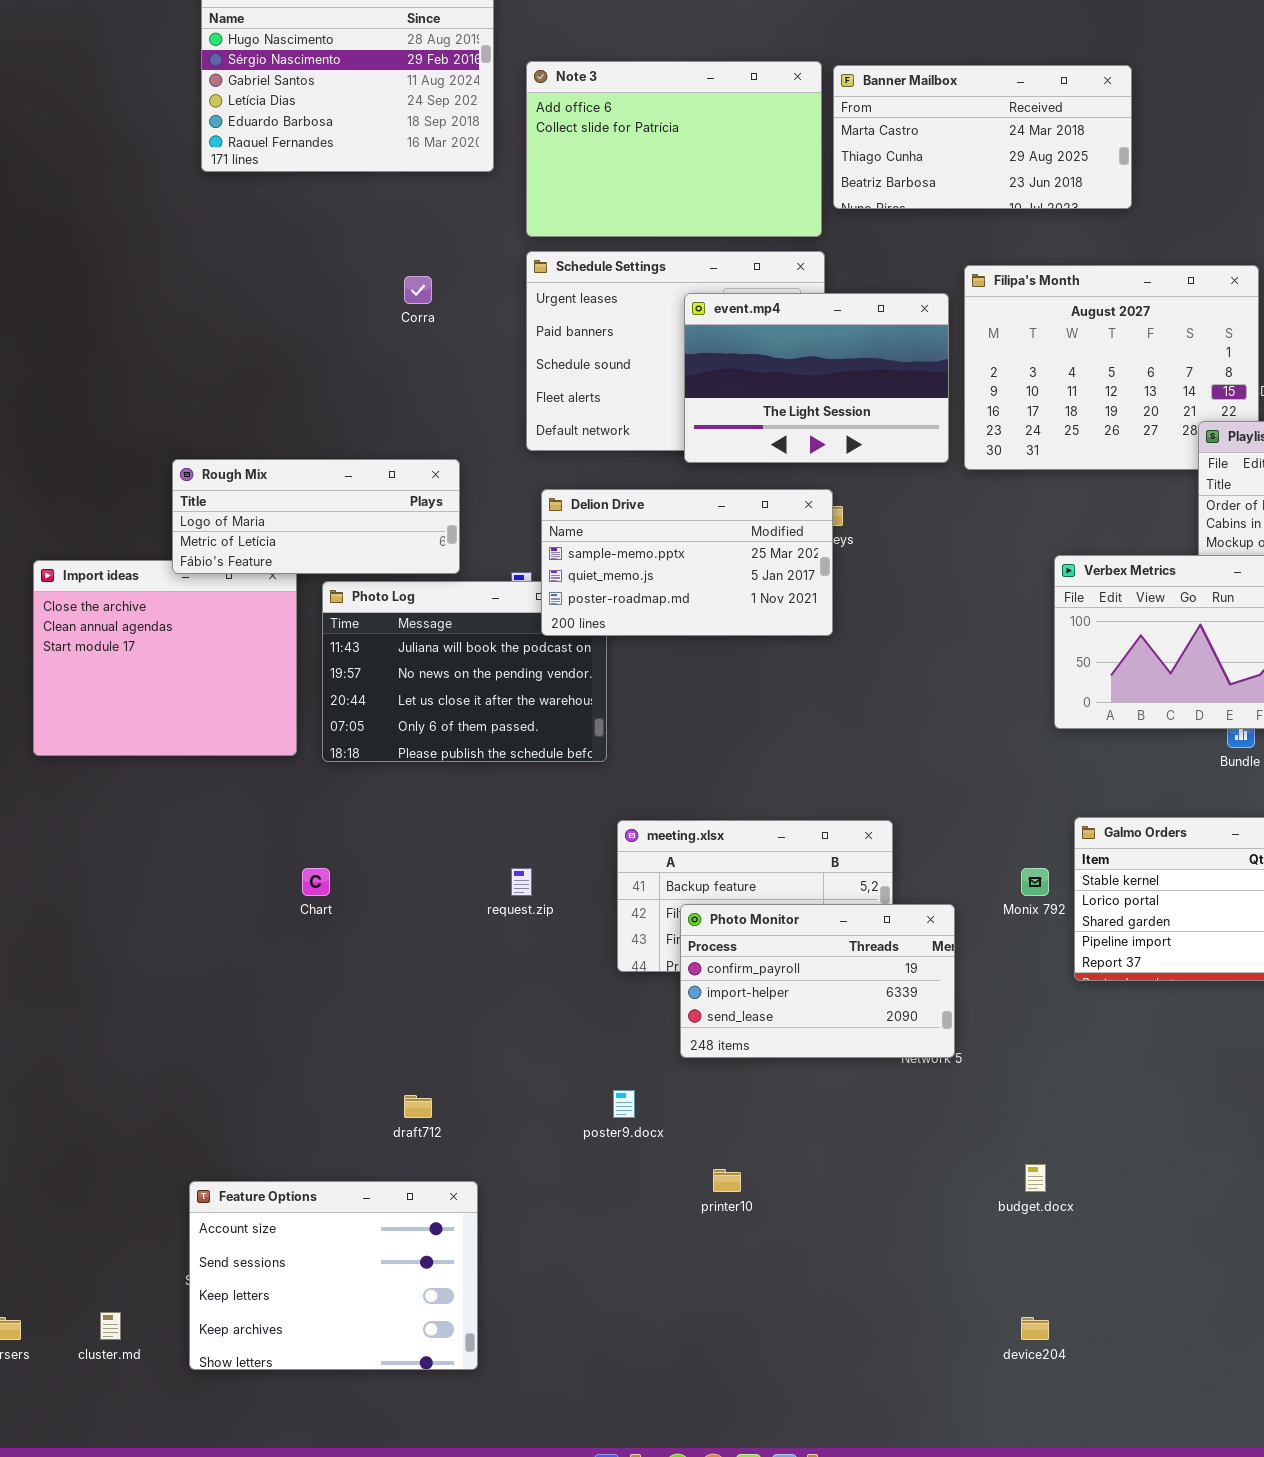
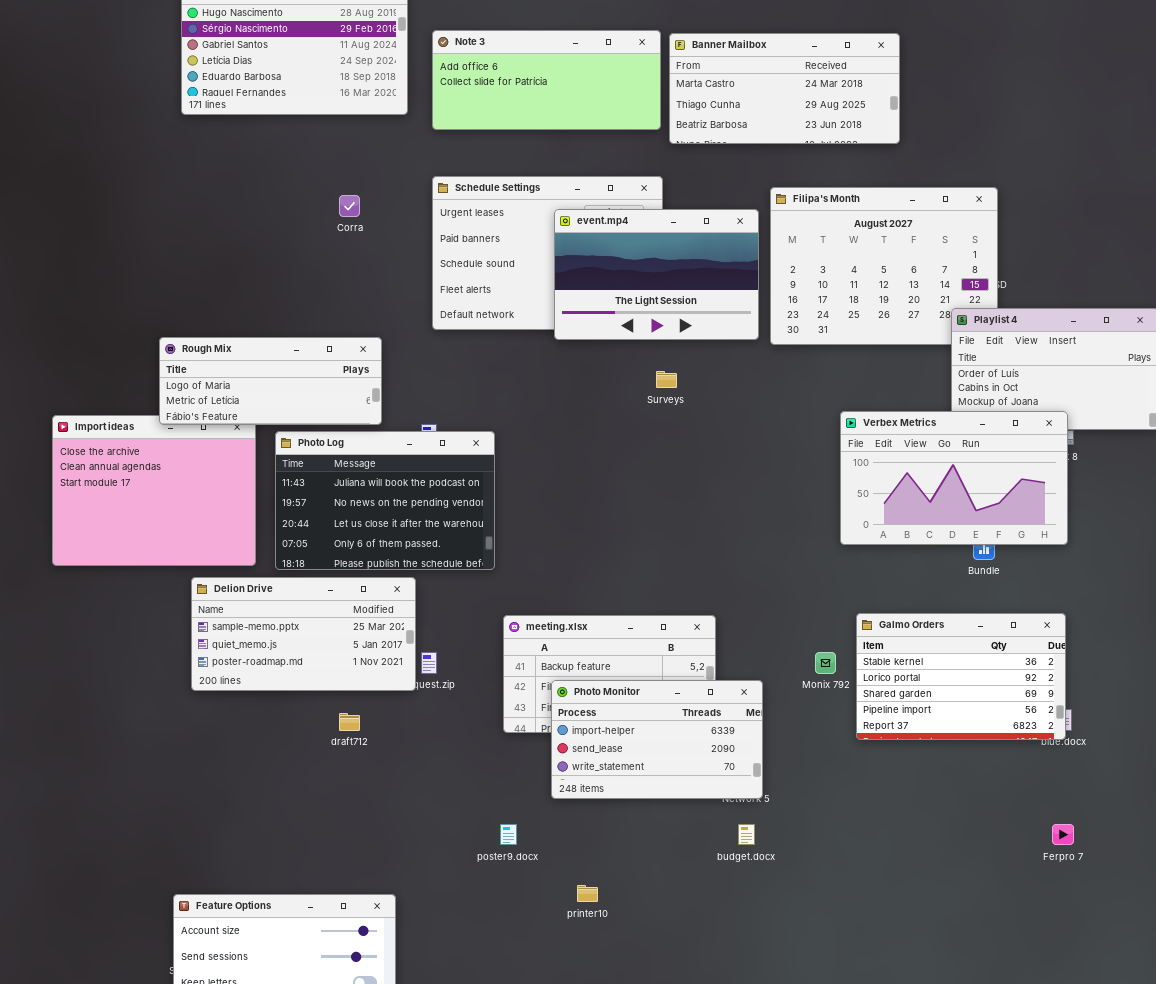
Note 3: [526,61,822,237] -> [432,30,661,130], resized
Delion Drive: [541,489,833,636] -> [191,577,416,691], moved
Photo Monitor: [680,904,955,1058] -> [551,680,763,799], scrolled down 1 row
draft712: [404,1095,432,1118] -> [339,713,360,731], moved
budget.docx: [1025,1164,1046,1192] -> [738,824,755,845], moved

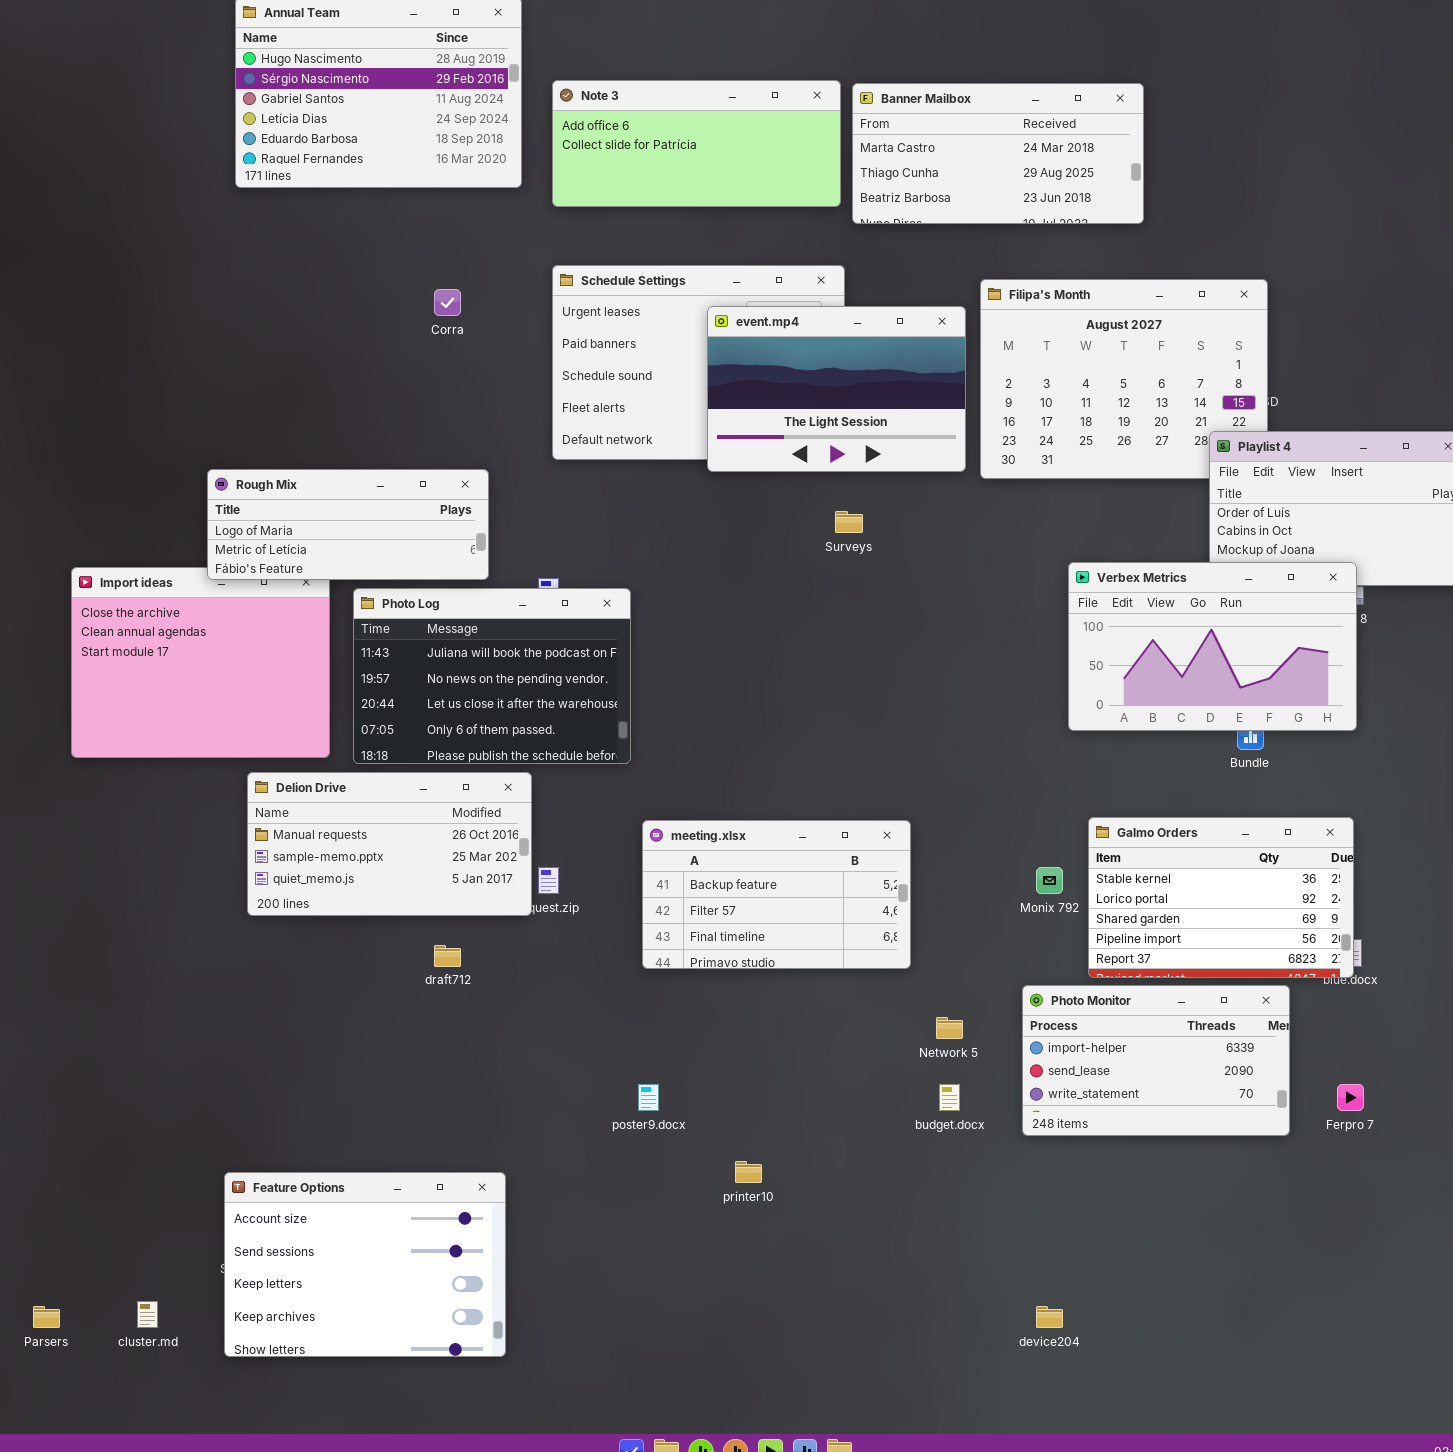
Delion Drive: [191,577,416,691] -> [247,772,532,916], scrolled up 1 row
Photo Monitor: [551,680,763,799] -> [1022,985,1290,1136], moved

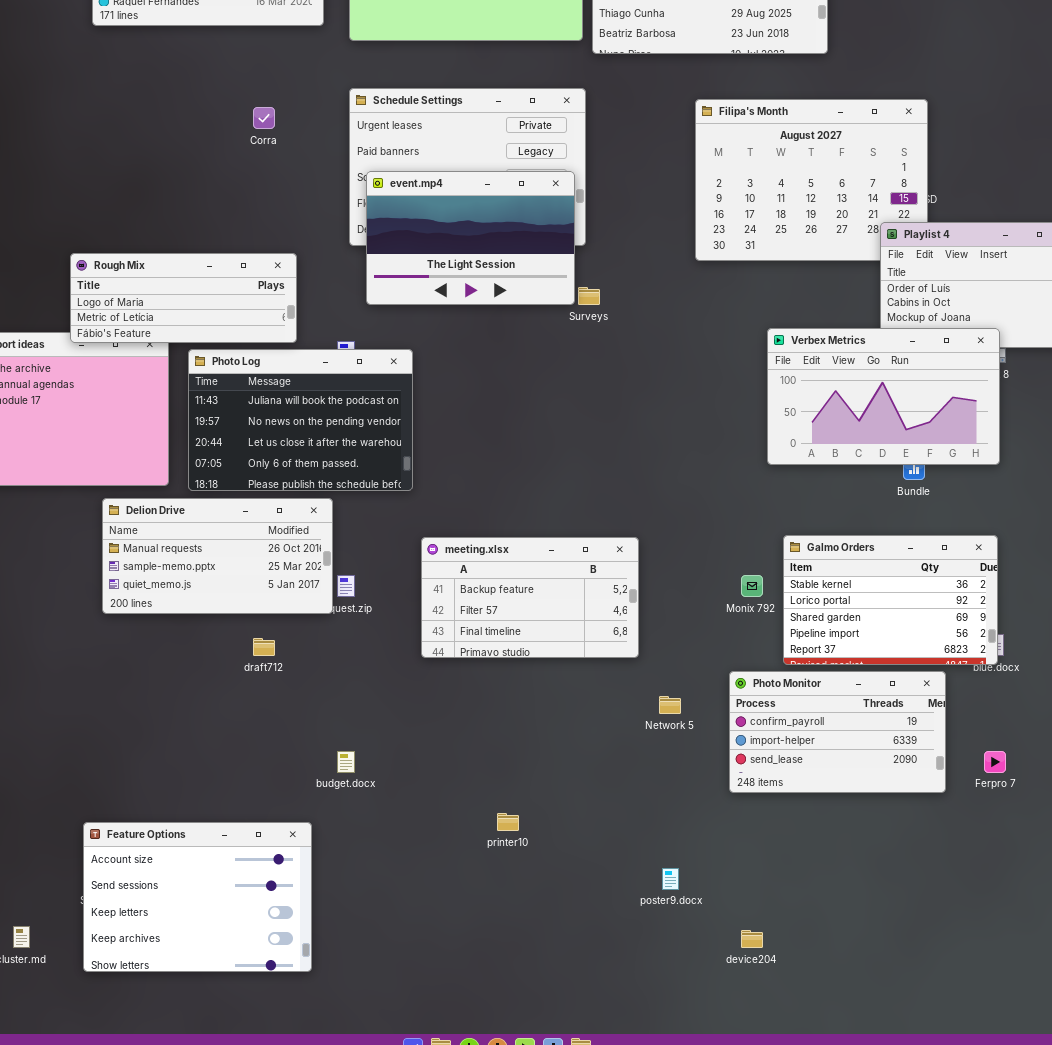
event.mp4: [707,306,966,472] -> [366,171,575,305], moved
Photo Monitor: [1022,985,1290,1136] -> [729,671,946,793], scrolled up 1 row
poster9.docx: [638,1084,659,1111] -> [662,868,679,890], moved
budget.docx: [939,1084,960,1111] -> [337,751,355,773], moved

